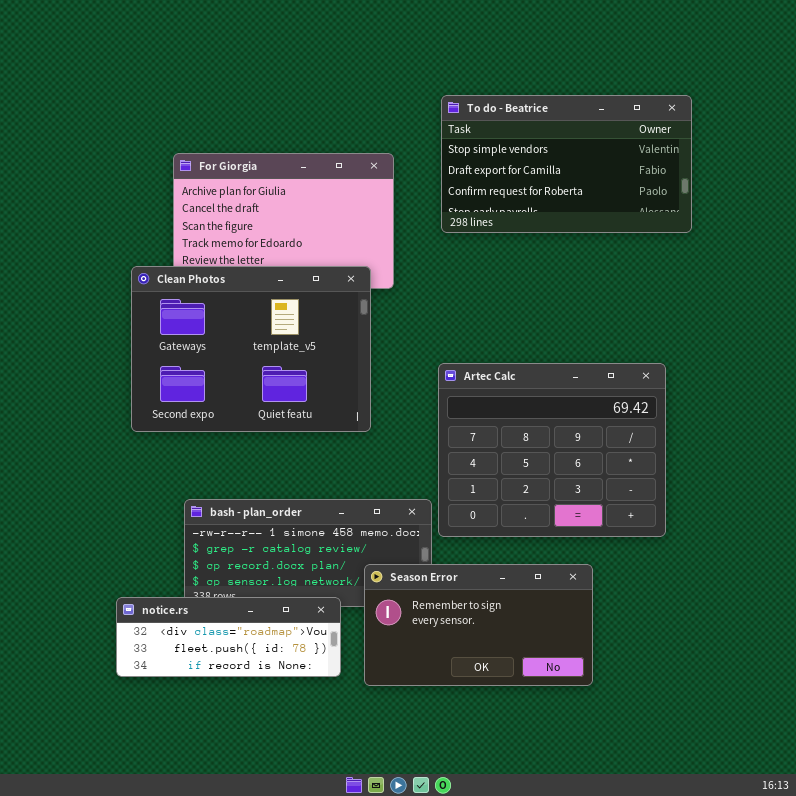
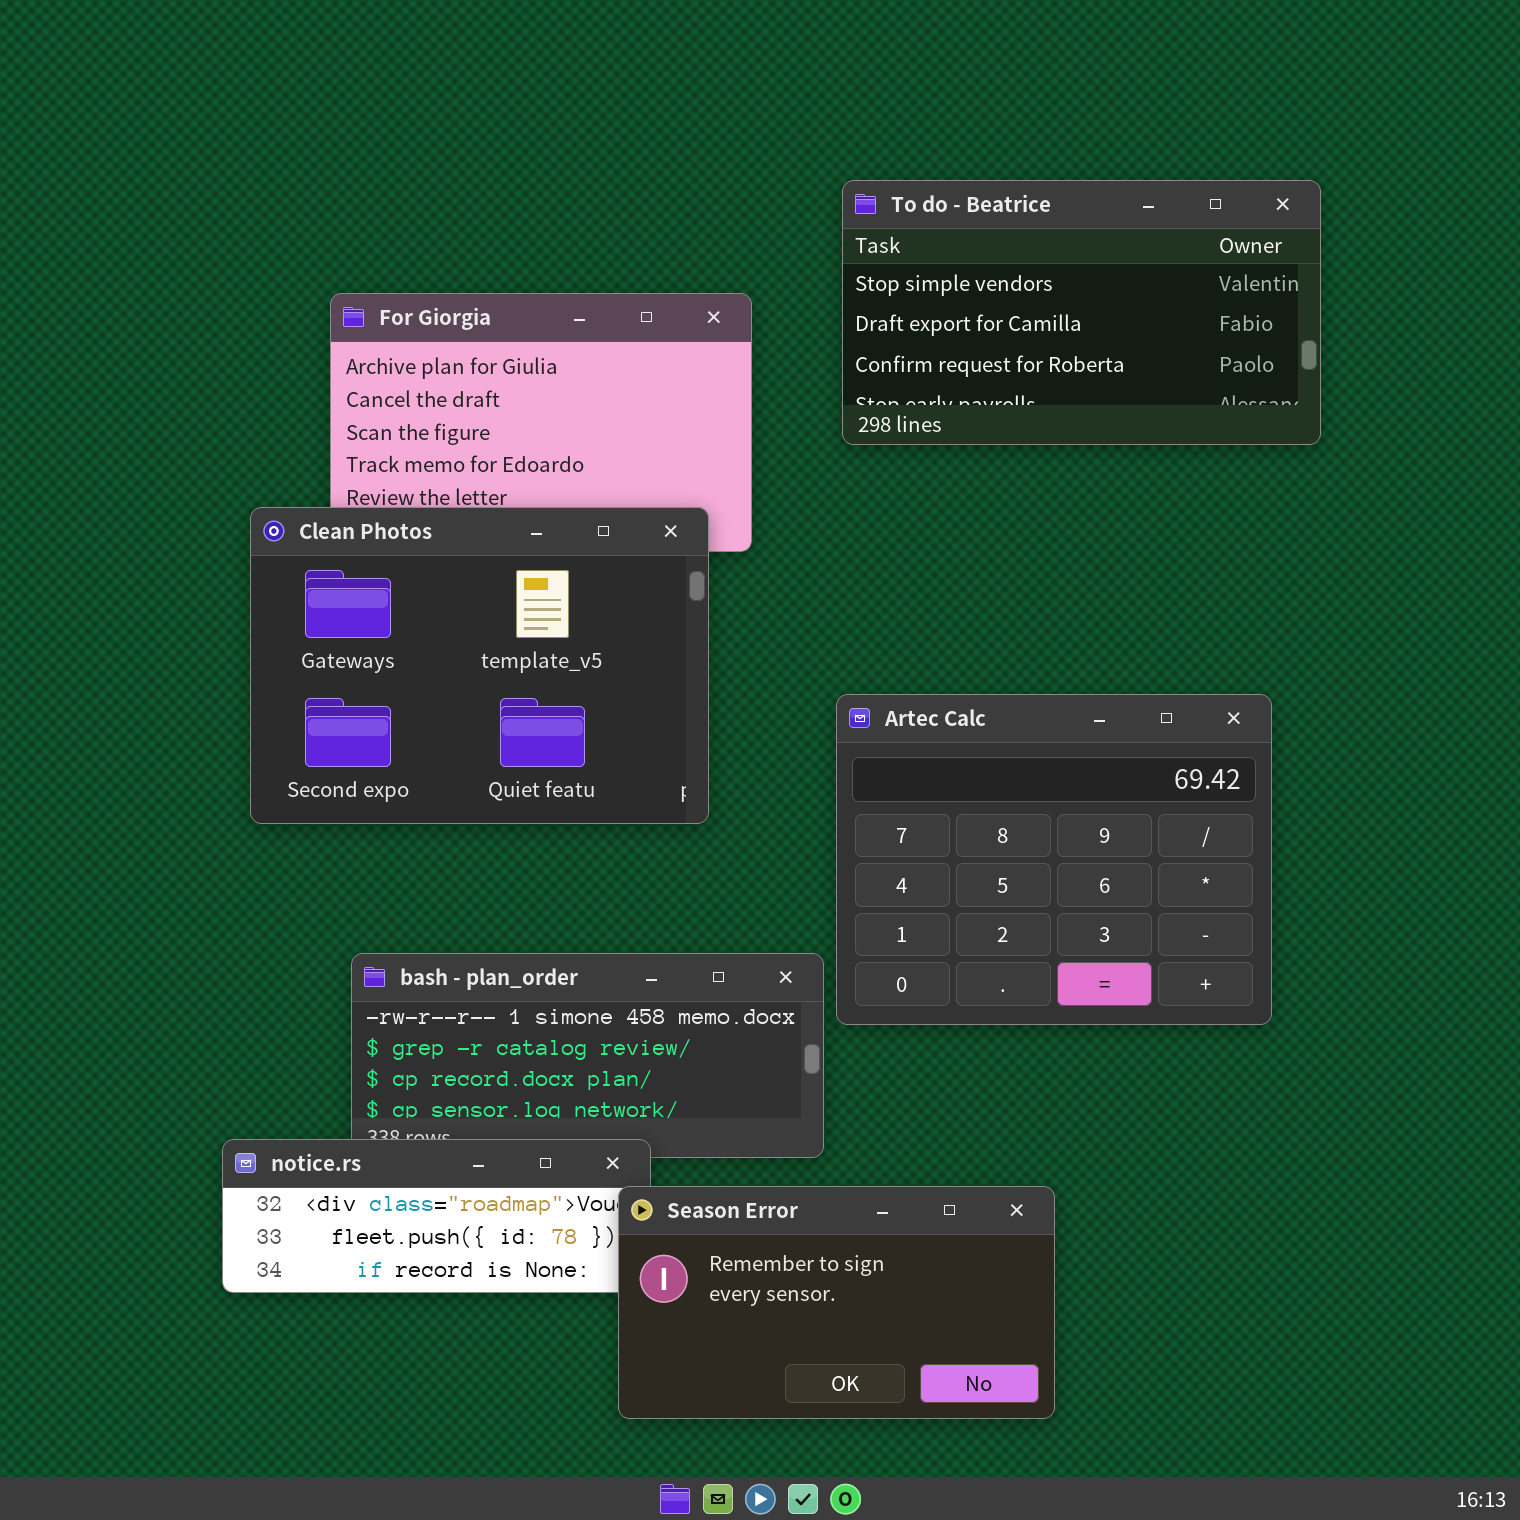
Season Error: [364,564,593,686] -> [618,1186,1055,1419], moved

